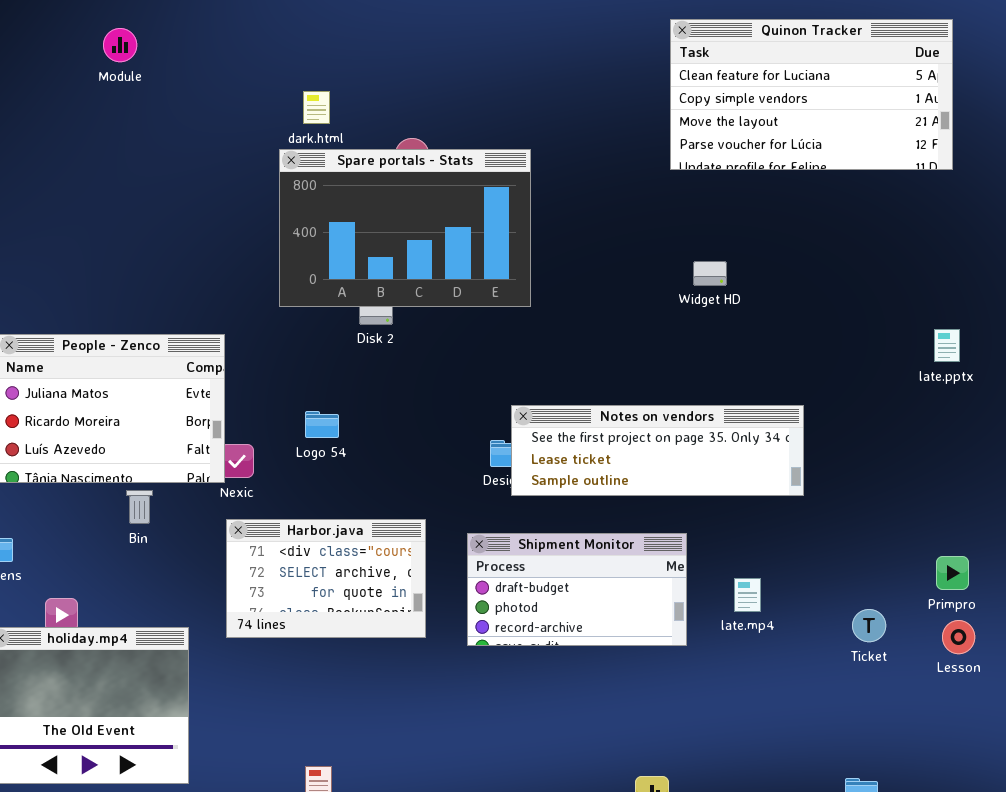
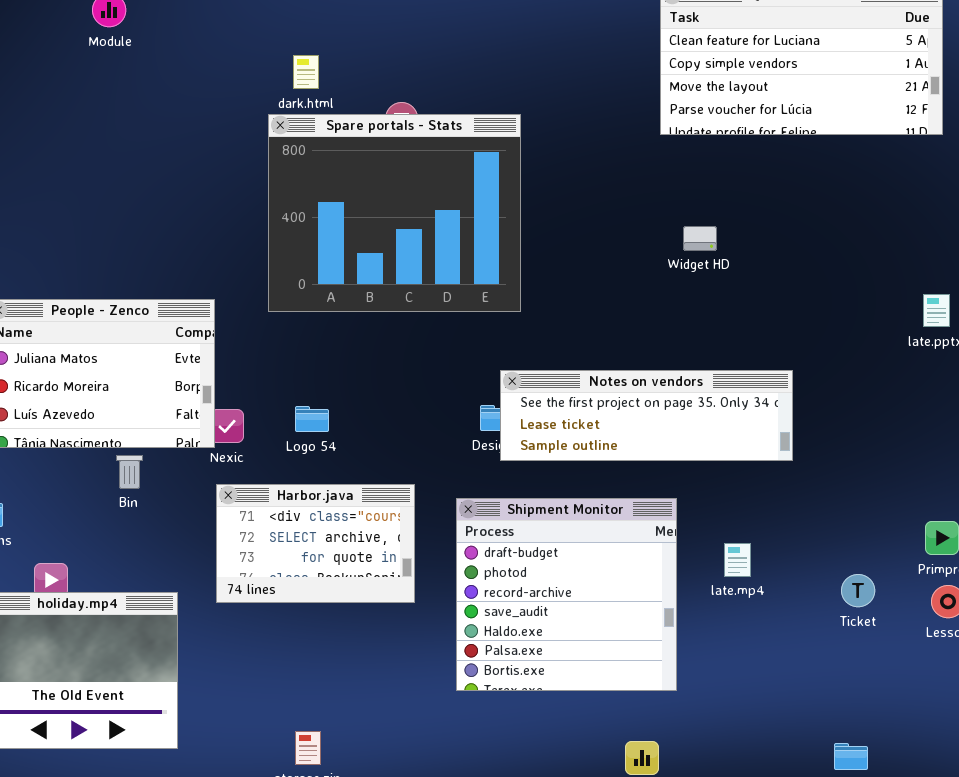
Spare portals - Stats: [279,149,531,307] -> [268,114,521,312], resized
Logo 54: [305,411,339,438] -> [295,406,329,432], moved
Shipment Monitor: [467,533,687,646] -> [456,498,677,691], resized

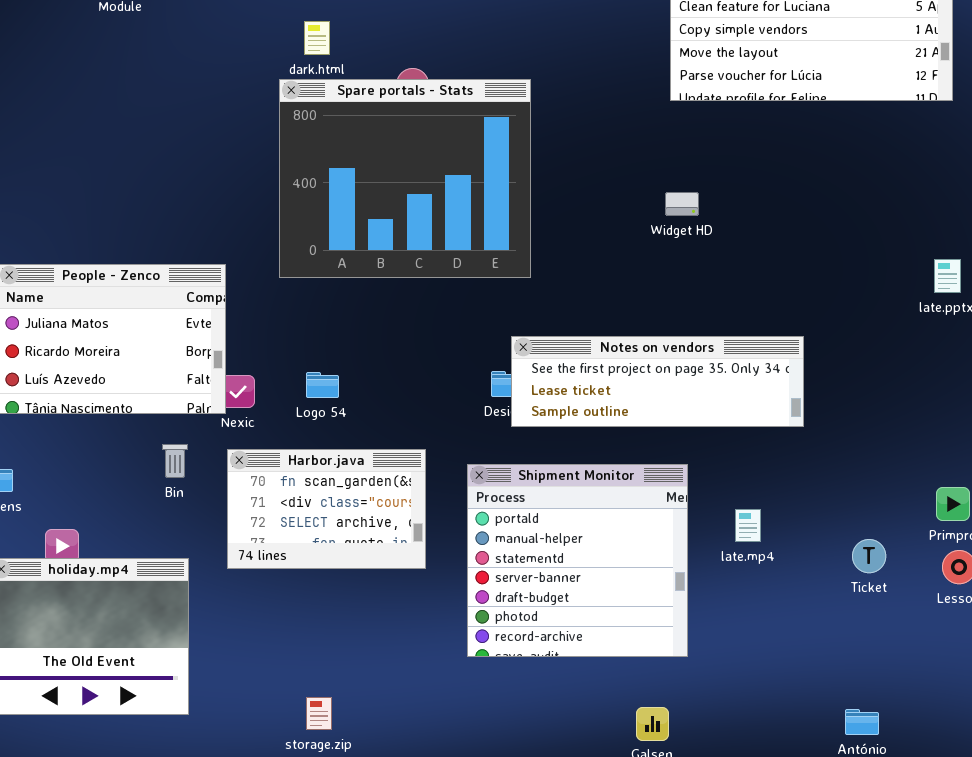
Widget HD: [683,226,717,251] -> [665,192,699,216], moved
Bin: [116,455,143,489] -> [162,444,188,478], moved
Harbor.java: [216,484,415,603] -> [227,449,426,569], scrolled up 1 row
Shipment Monitor: [456,498,677,691] -> [467,464,688,657], scrolled up 4 rows

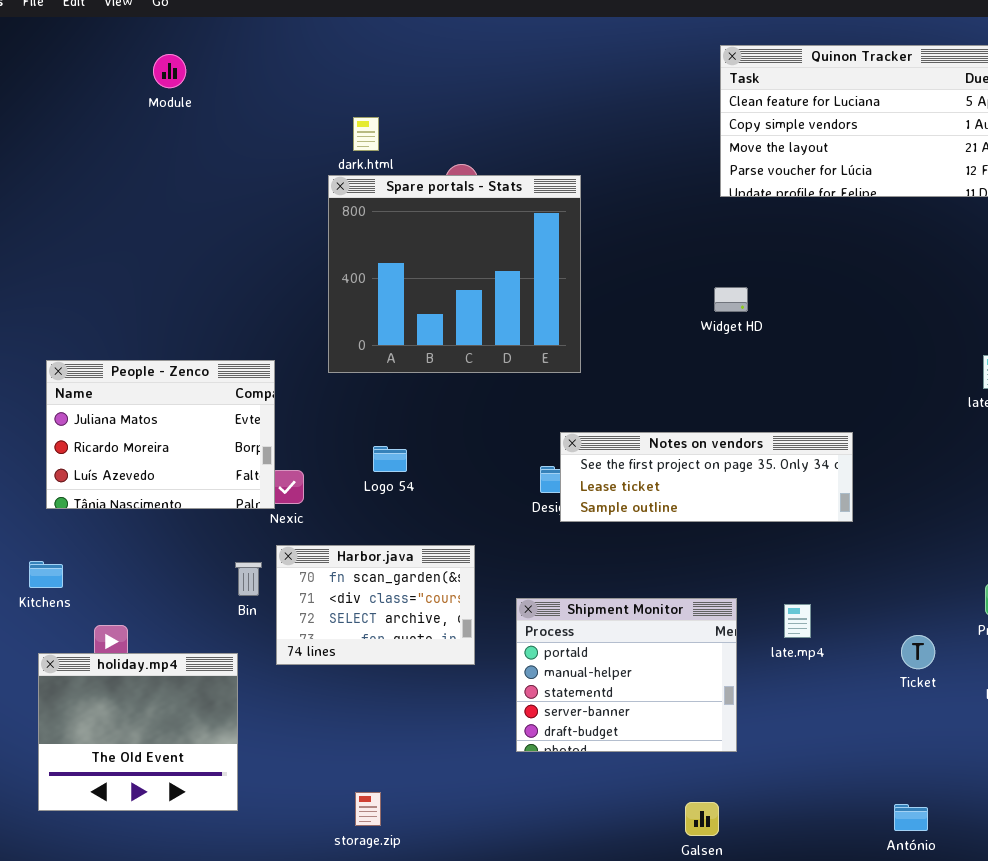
Logo 54: [306,372,339,398] -> [373,446,407,472], moved
Bin: [162,444,188,478] -> [235,562,262,596], moved
Shipment Monitor: [467,464,688,657] -> [516,598,737,752], resized

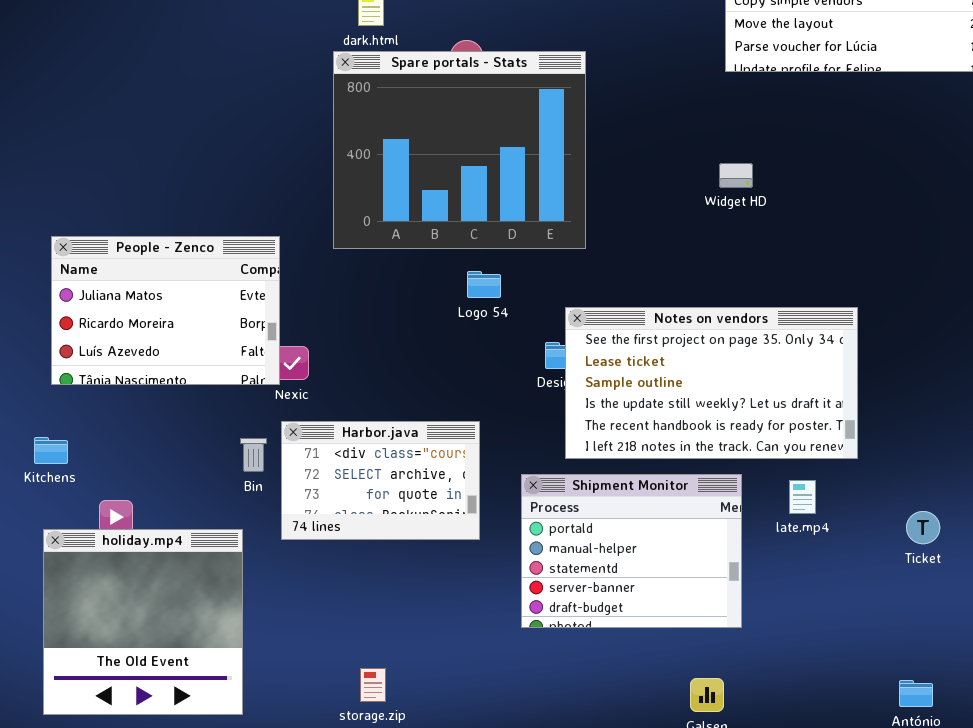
Notes on vendors: [560,432,853,522] -> [565,307,858,459], resized
Logo 54: [373,446,407,472] -> [467,271,501,298], moved
Harbor.java: [276,545,475,665] -> [281,421,480,540], scrolled down 1 row
holiday.mp4: [38,653,238,811] -> [43,529,243,715], resized

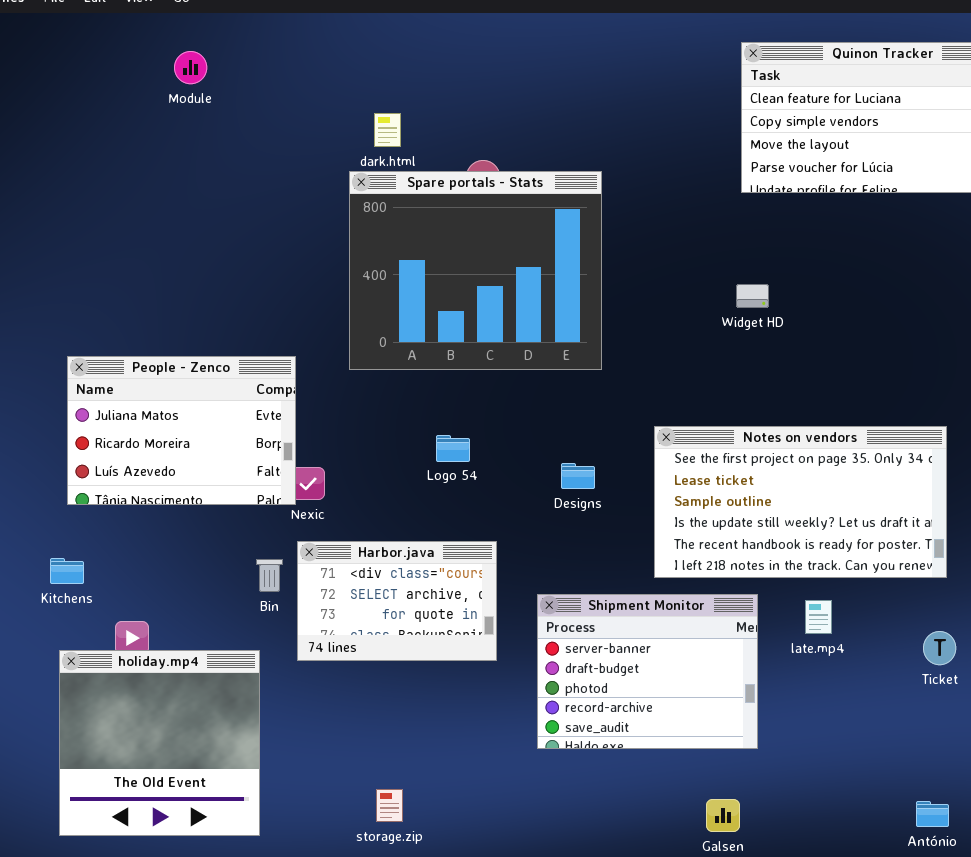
Logo 54: [467,271,501,298] -> [436,435,470,462], moved
Notes on vendors: [565,307,858,459] -> [654,426,947,578], moved
Shipment Monitor: [521,474,742,628] -> [537,594,758,749], scrolled down 3 rows

